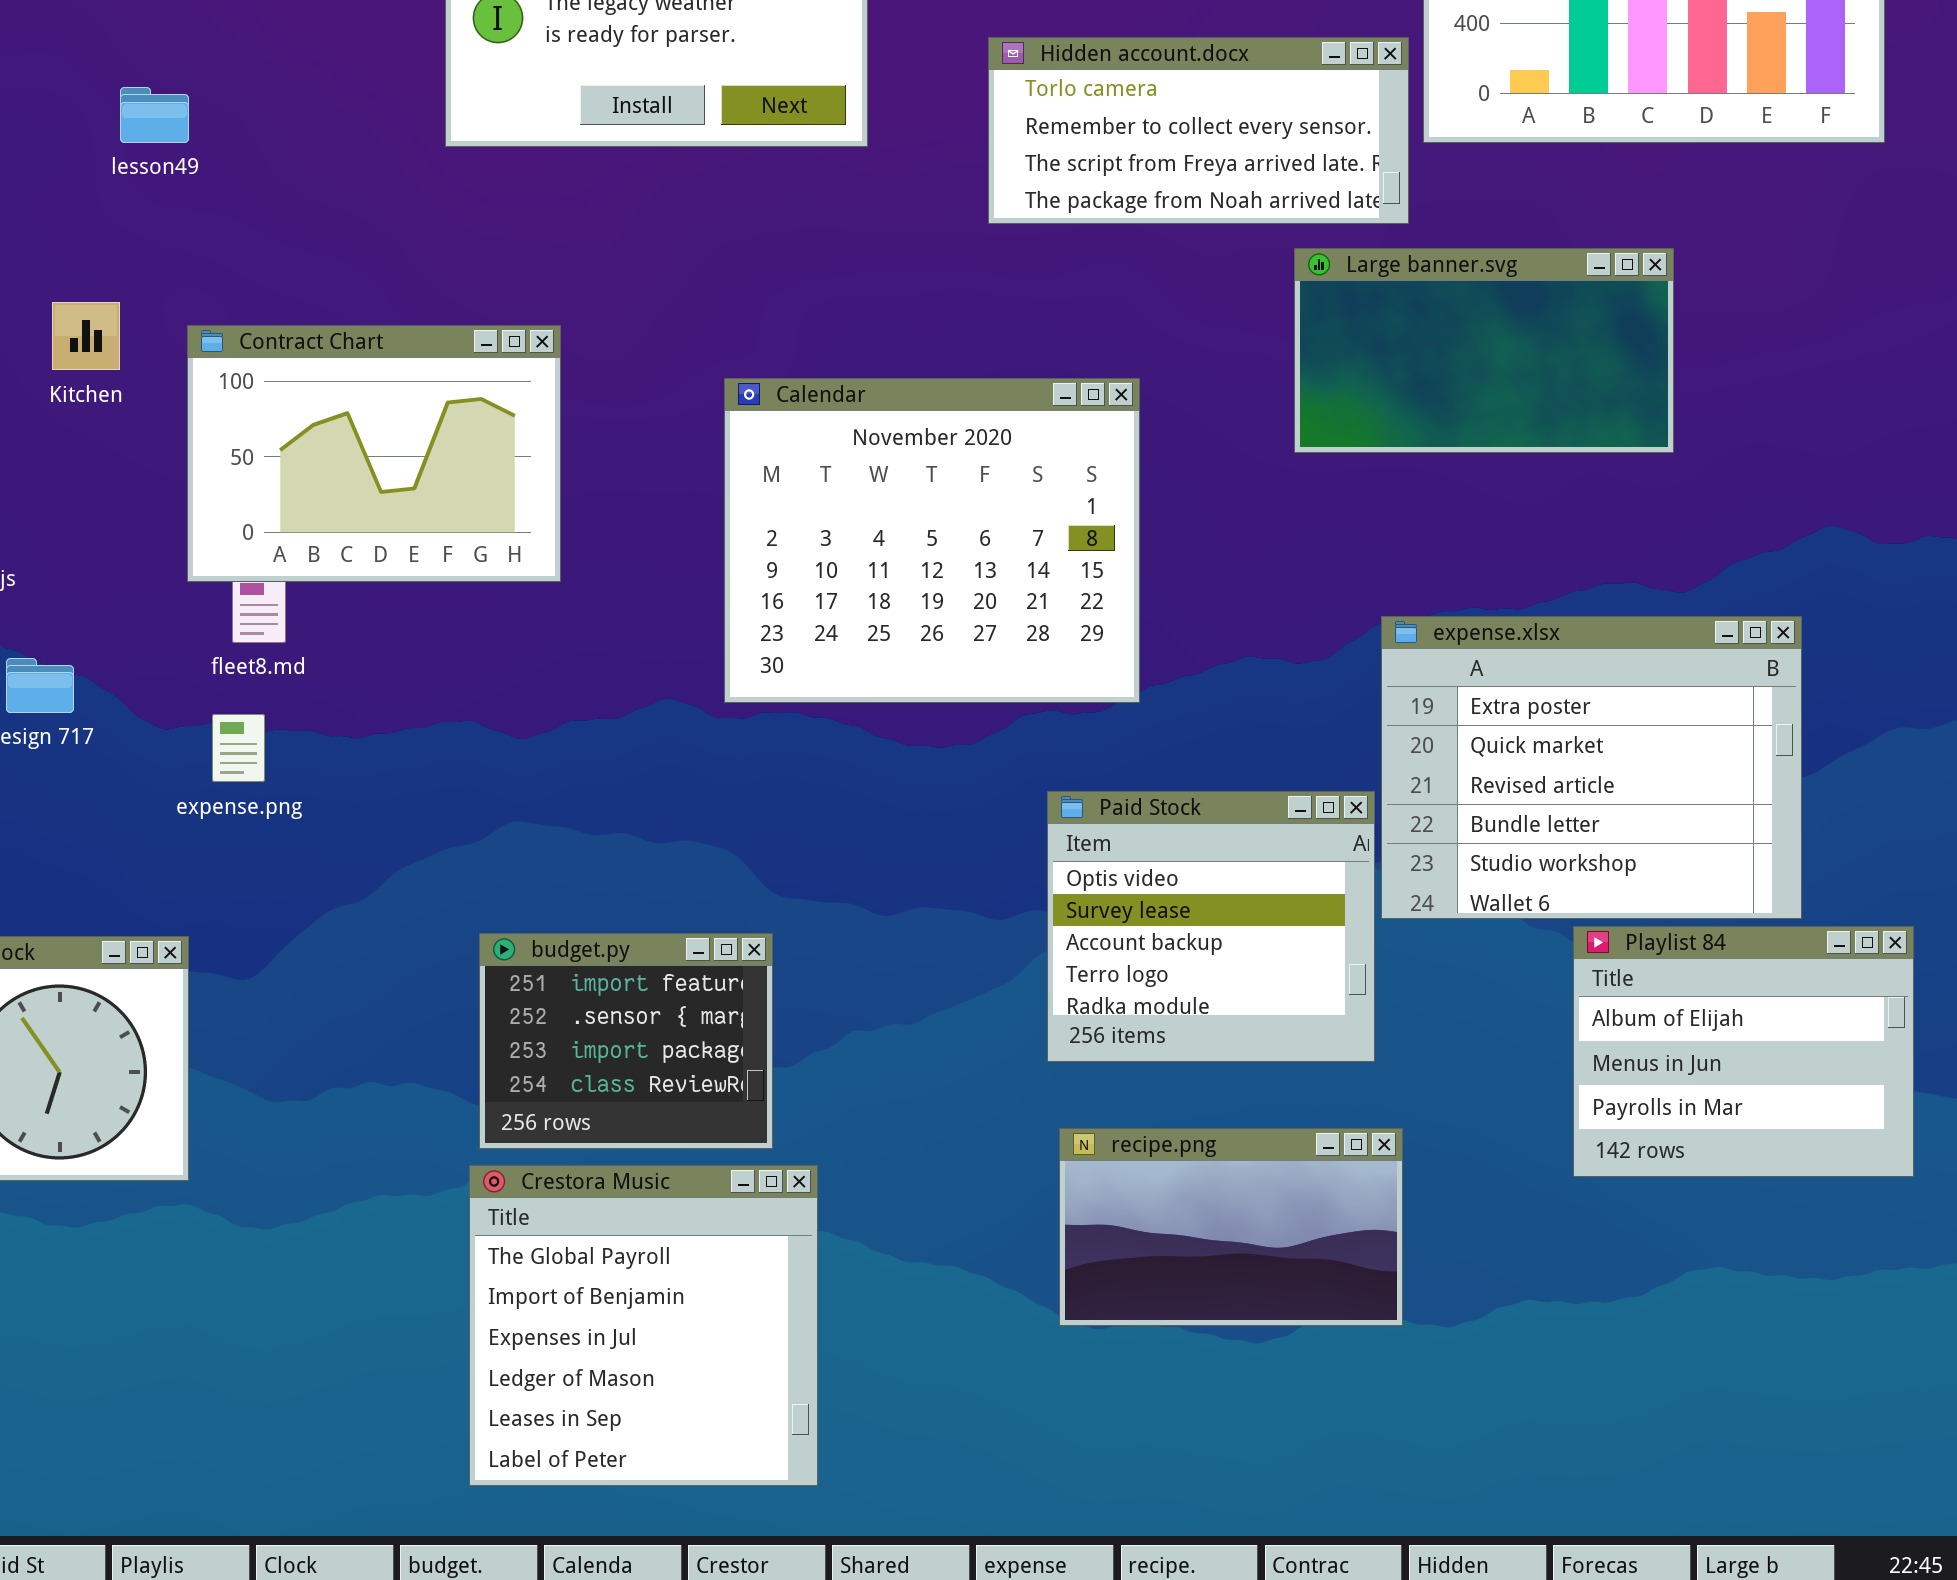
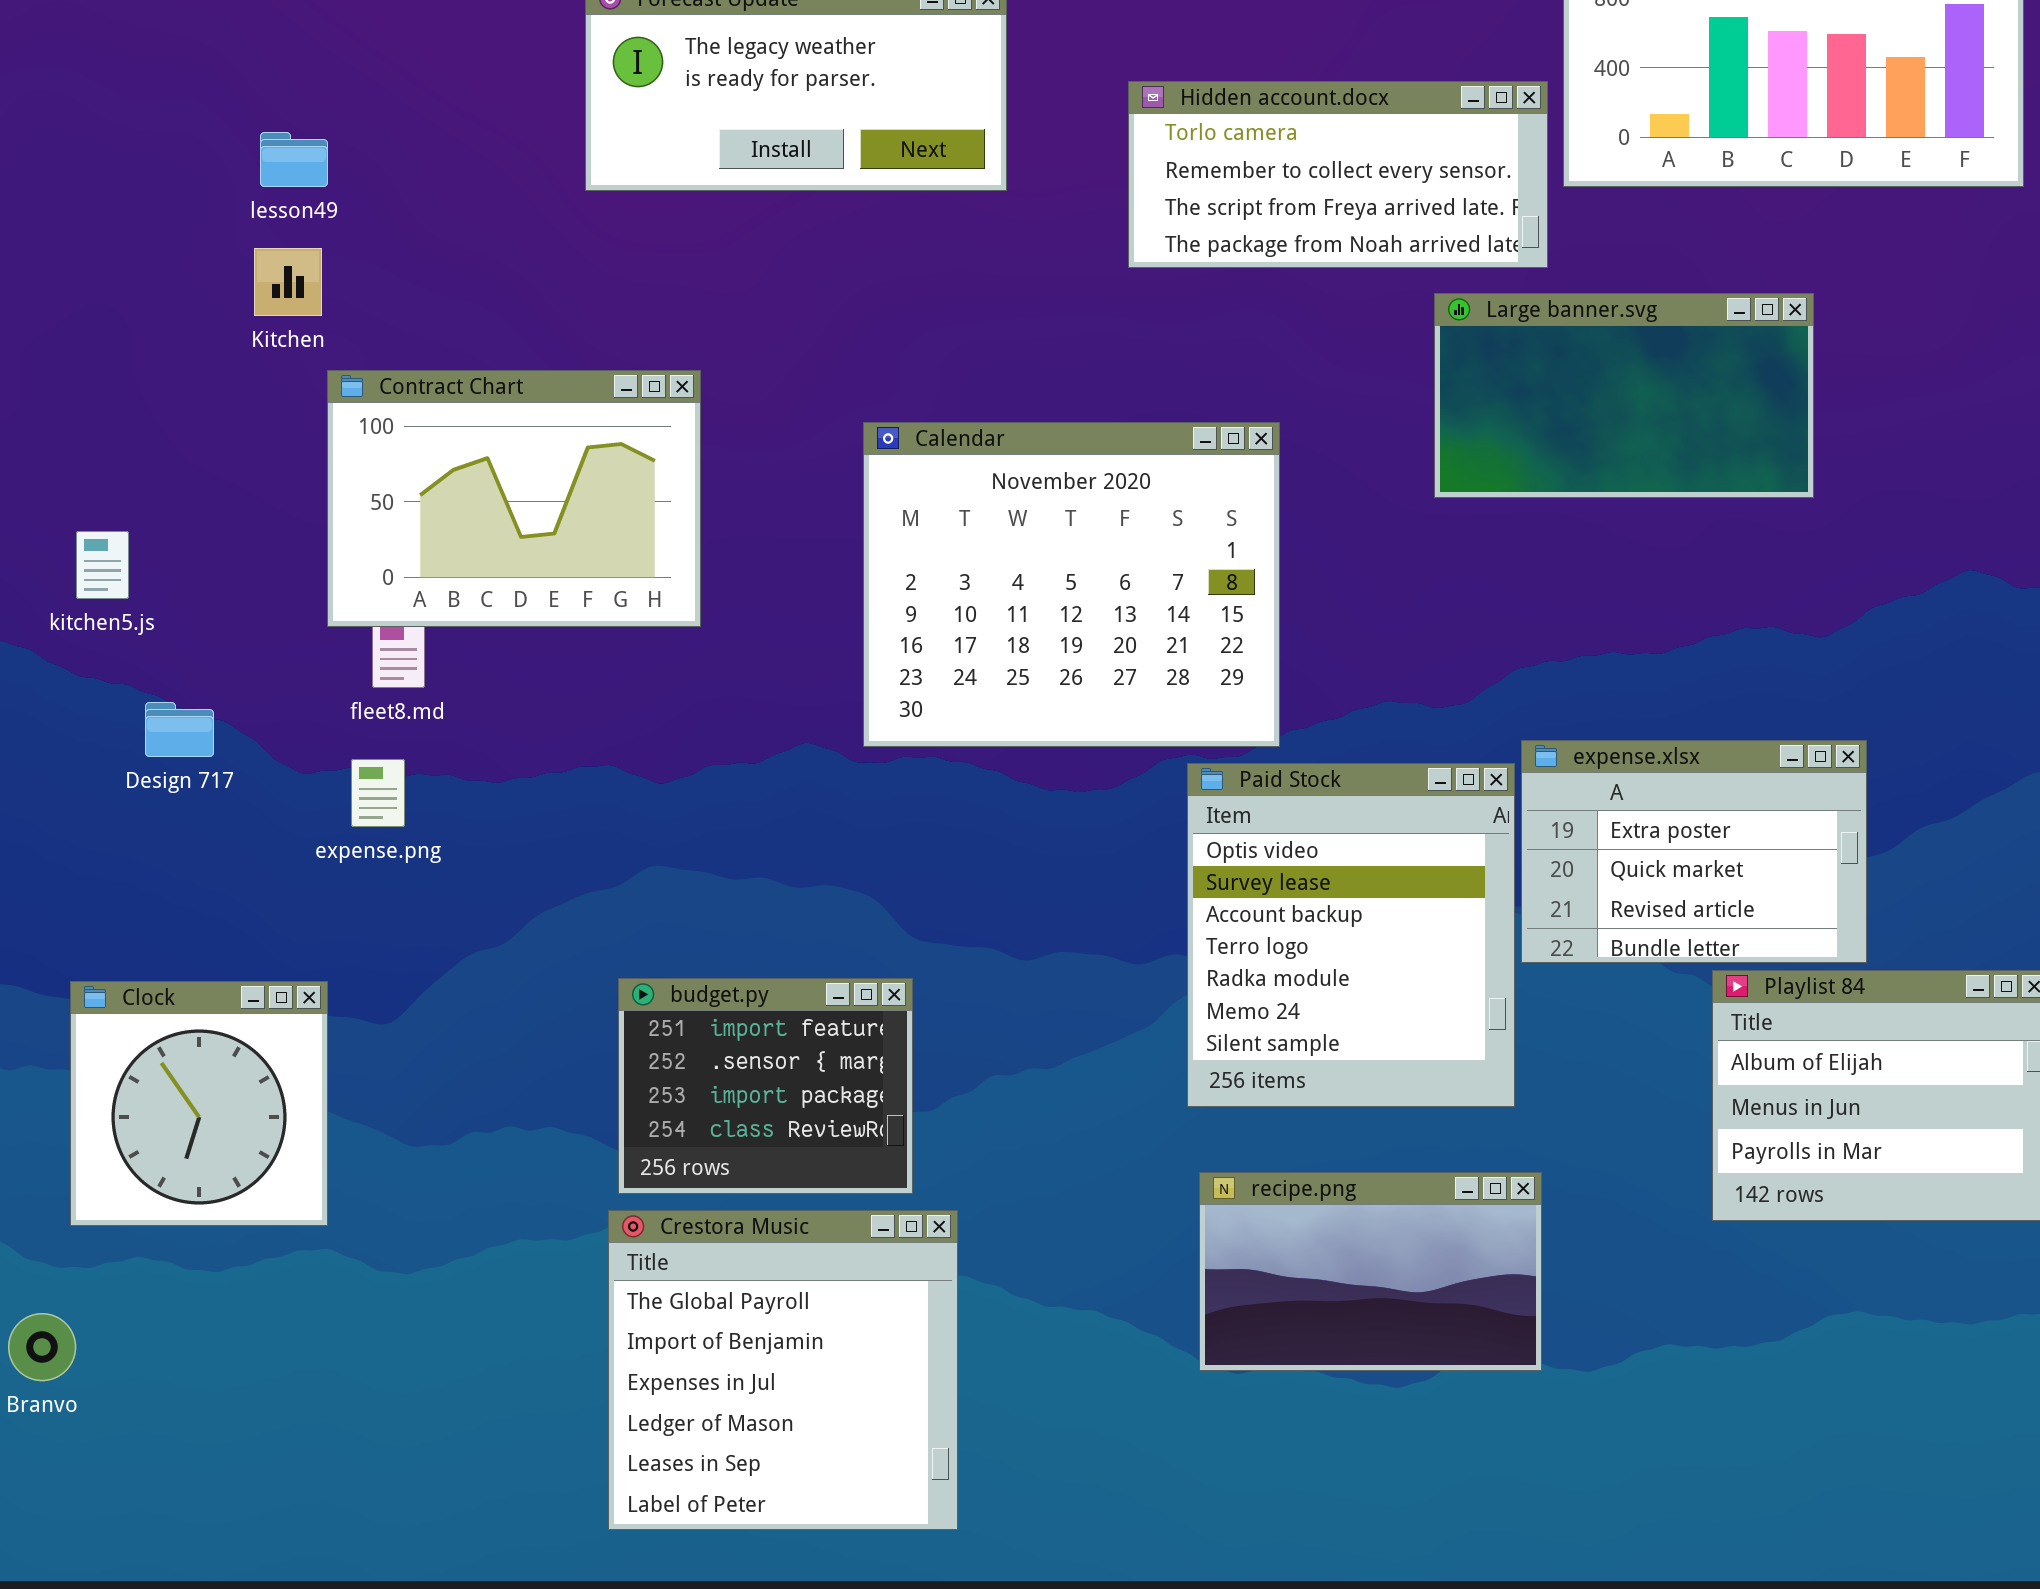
Kitchen: [52,302,120,370] -> [254,248,322,316], moved
expense.xlsx: [1381,616,1802,919] -> [1521,740,1867,963], resized
Paid Stock: [1047,791,1375,1062] -> [1187,763,1515,1107], resized

